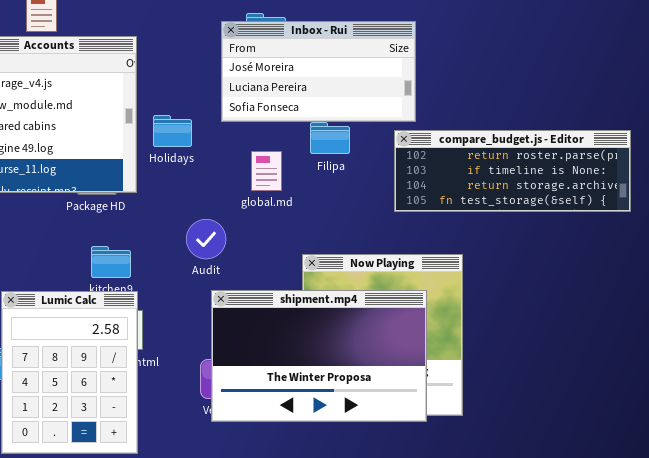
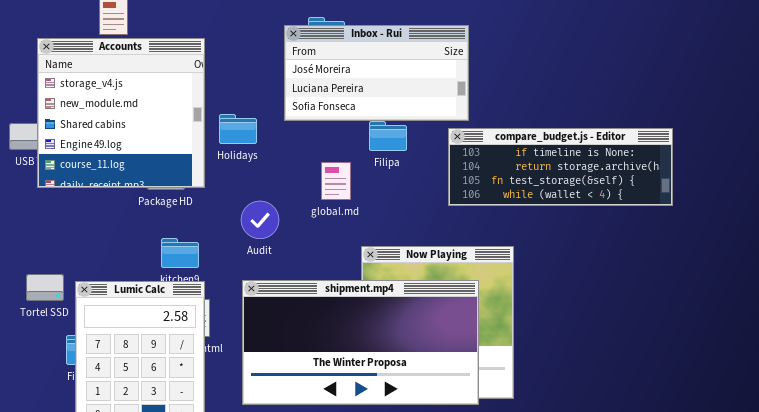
compare_budget.js - Editor: [394,130,631,212] -> [448,128,673,206], scrolled down 1 row
global.md: [251,151,282,191] -> [321,162,351,200], moved
Audit: [186,219,226,259] -> [241,201,279,239], moved
shipment.mp4: [211,290,427,422] -> [242,280,479,405], resized

